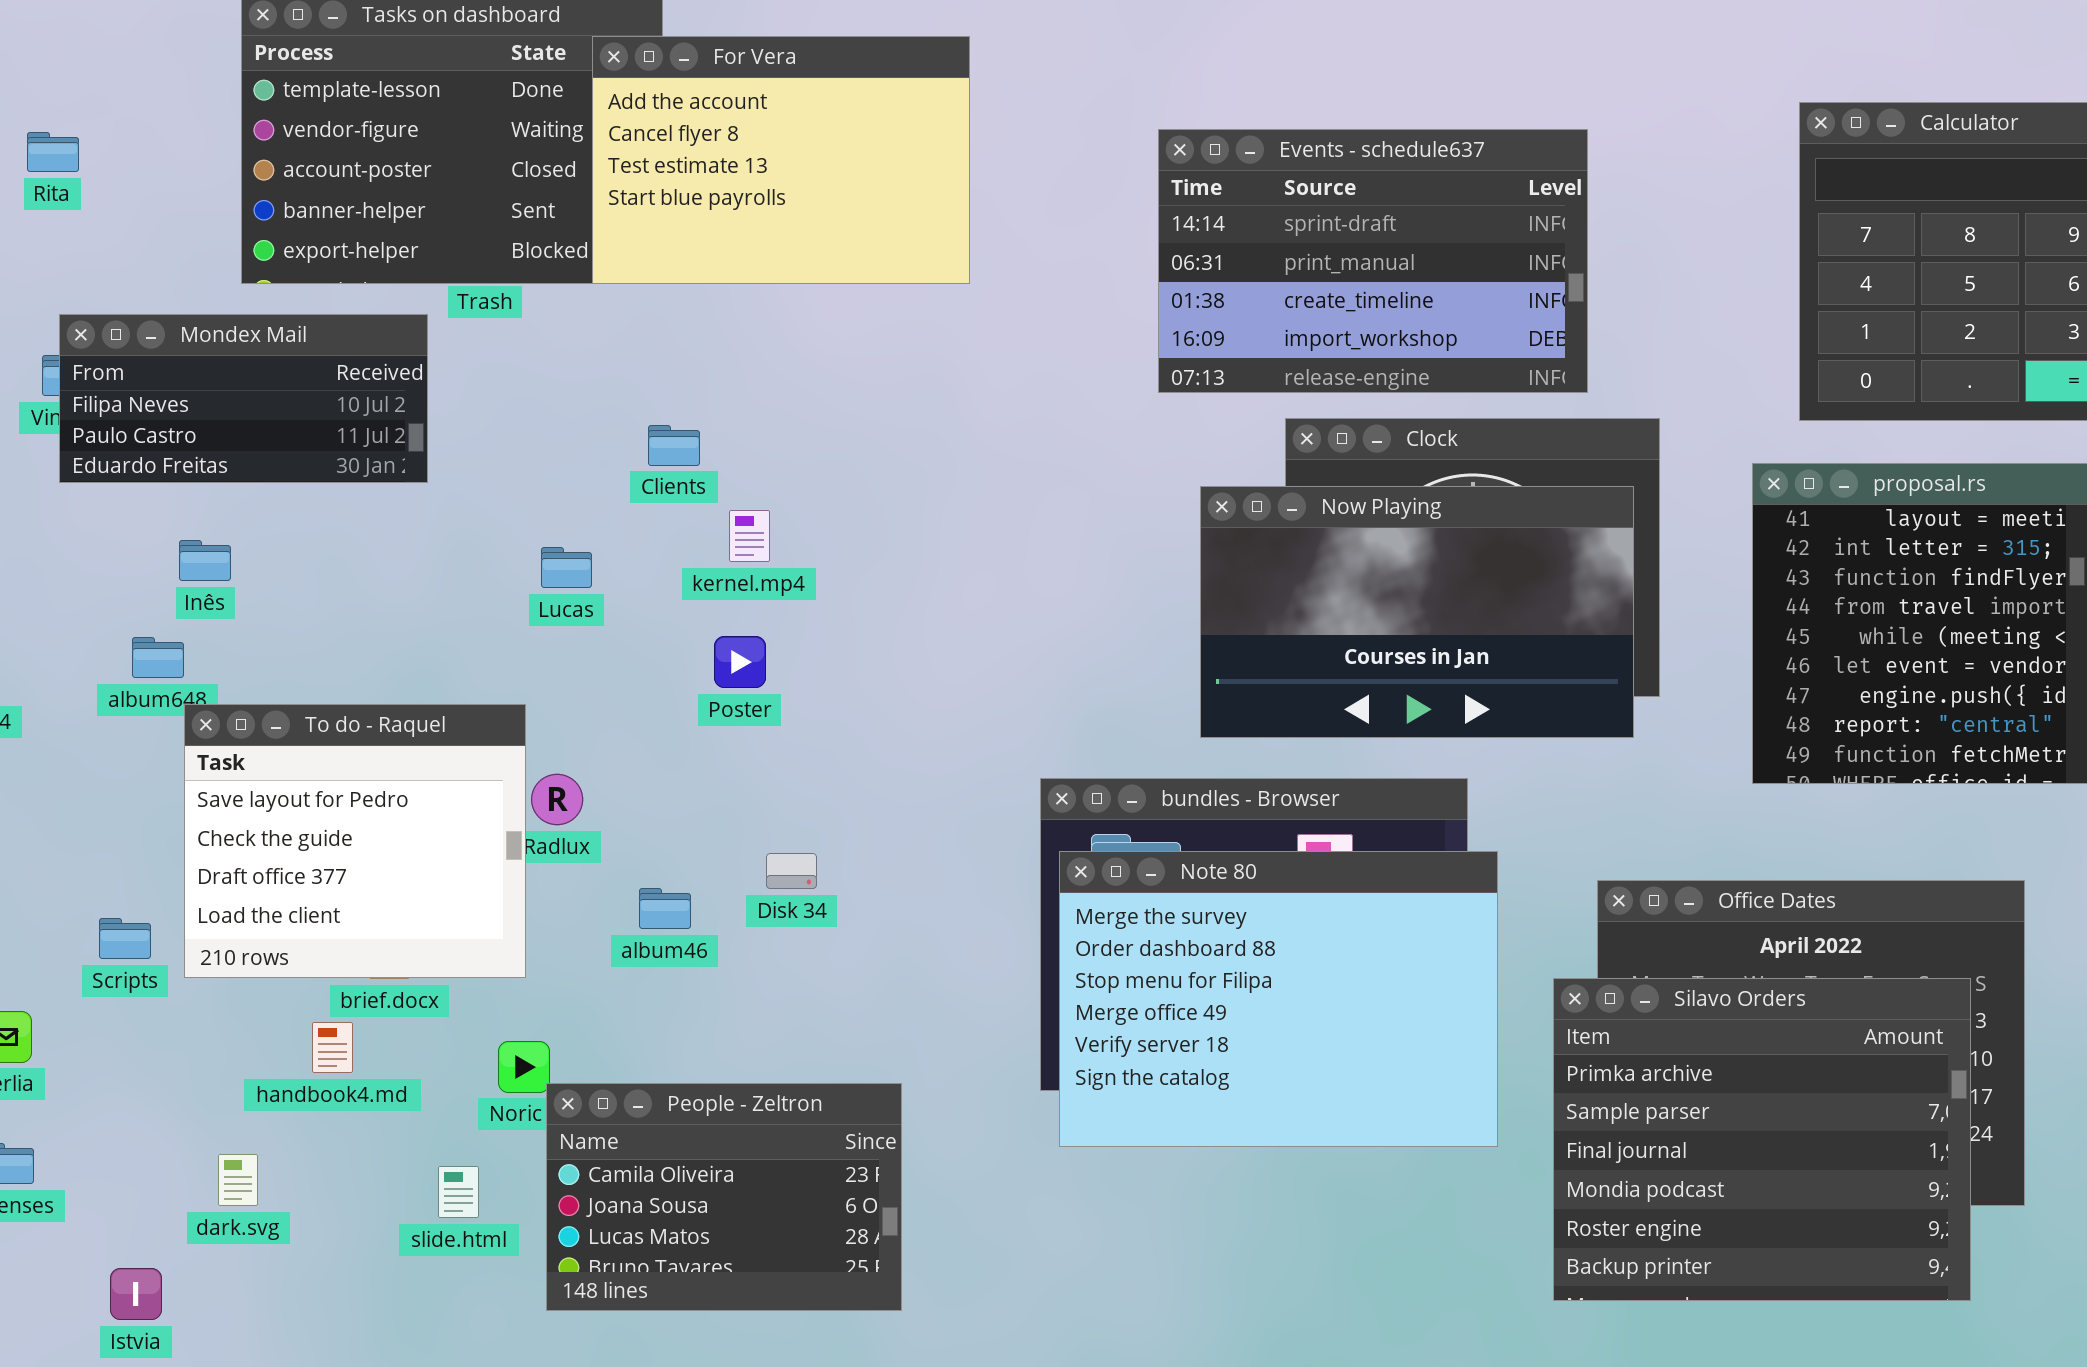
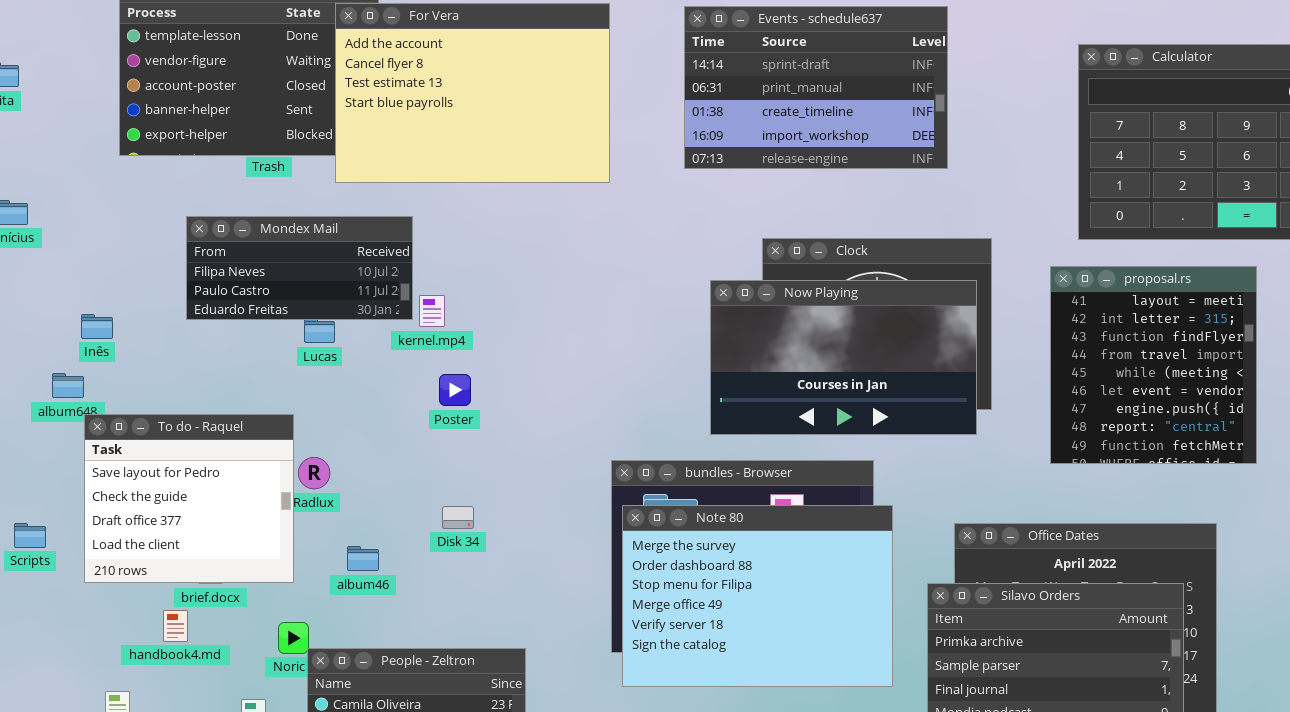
For Vera: [592,36,970,284] -> [335,3,610,183], resized
Events - schedule637: [1158,129,1588,393] -> [684,6,948,169], moved
Mondex Mail: [59,314,428,483] -> [186,216,413,320], moved
Poster: [714,636,766,688] -> [439,374,471,406], moved
album46: [639,888,691,929] -> [347,546,379,571], moved
Scripts: [99,918,151,959] -> [14,523,46,548], moved

